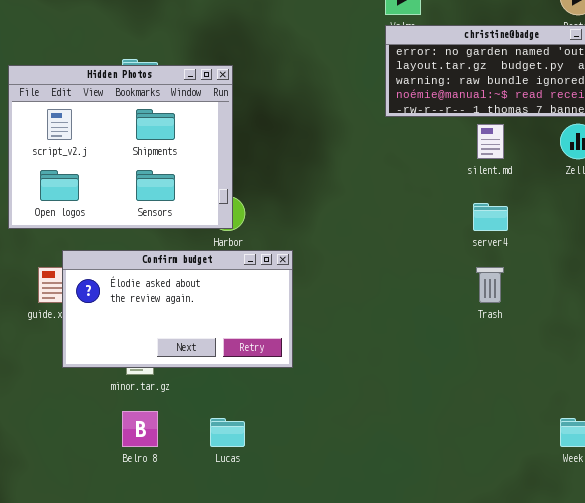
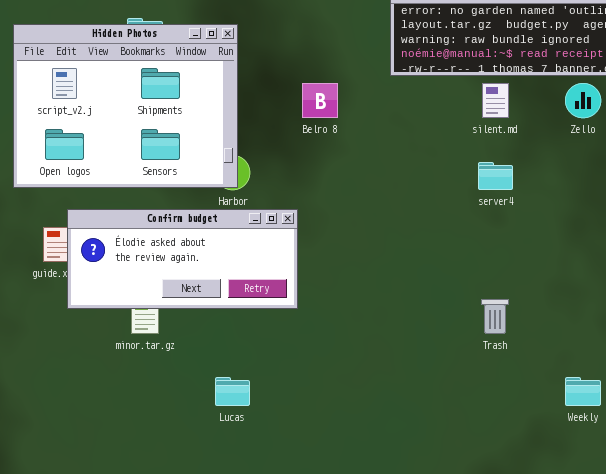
Confirm budget: [62,250,293,368] -> [67,209,298,309], resized
Trash: [476,267,504,303] -> [481,299,509,334], moved
Belro 8: [122,411,158,447] -> [302,83,338,118], moved

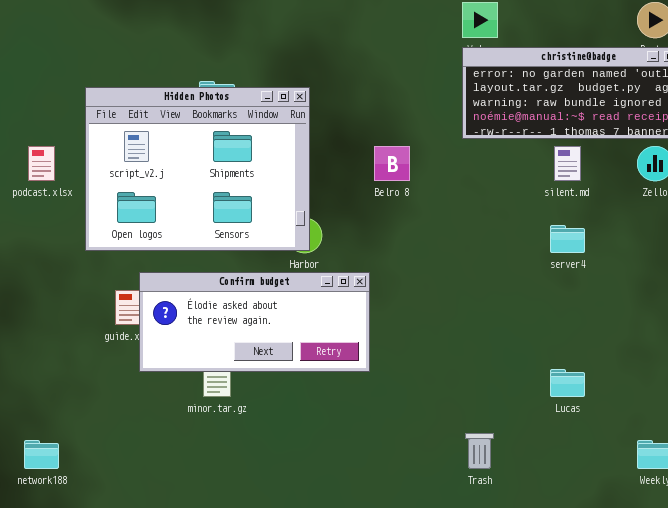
Trash: [481,299,509,334] -> [465,433,494,469], moved
Lucas: [215,377,250,406] -> [550,369,585,397], moved

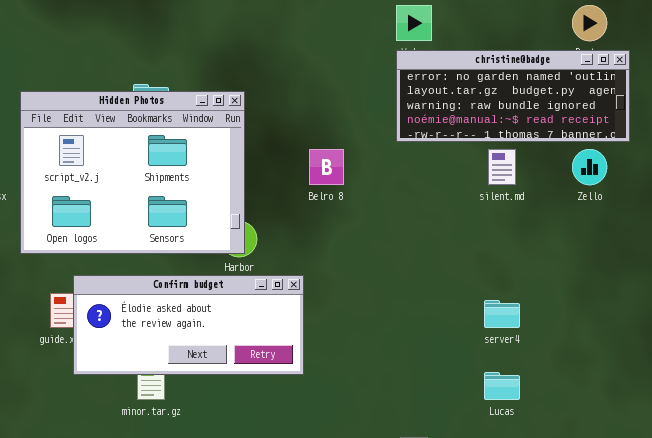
server4: [550,225,585,253] -> [484,300,520,328], moved

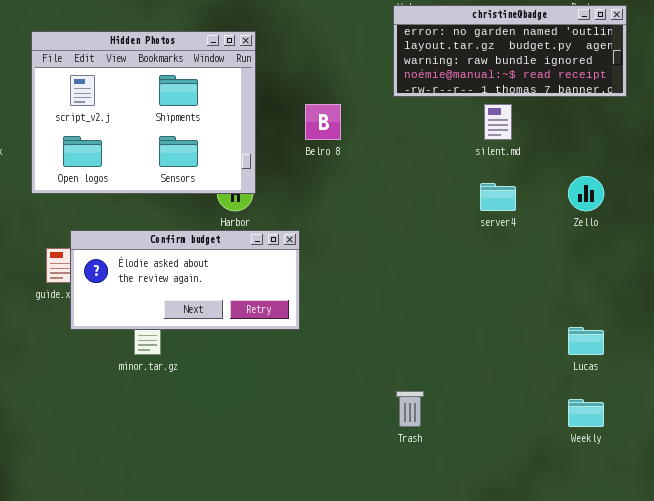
Hidden Photos: [20,91,245,254] -> [31,31,256,194], moved
Zello: [572,149,607,185] -> [568,176,604,211], moved
server4: [484,300,520,328] -> [480,183,516,211], moved
Lucas: [484,372,520,400] -> [568,327,604,355], moved

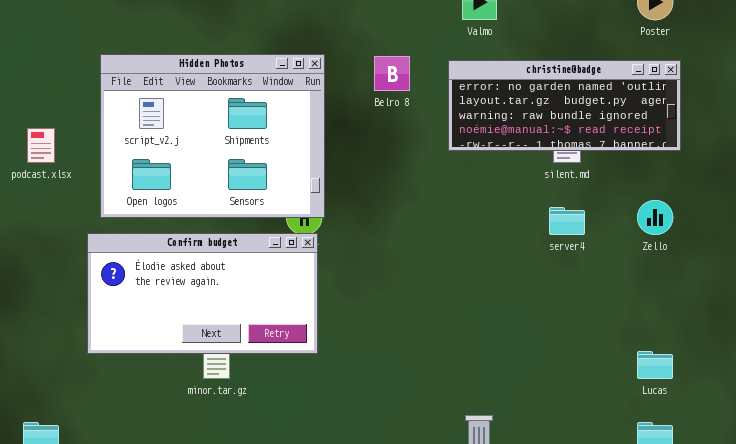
christine@badge: [393,5,627,97] -> [448,60,681,151], moved
Belro 8: [305,104,341,140] -> [374,56,410,91], moved
Confirm budget: [70,230,300,330] -> [87,233,318,354], moved, resized

